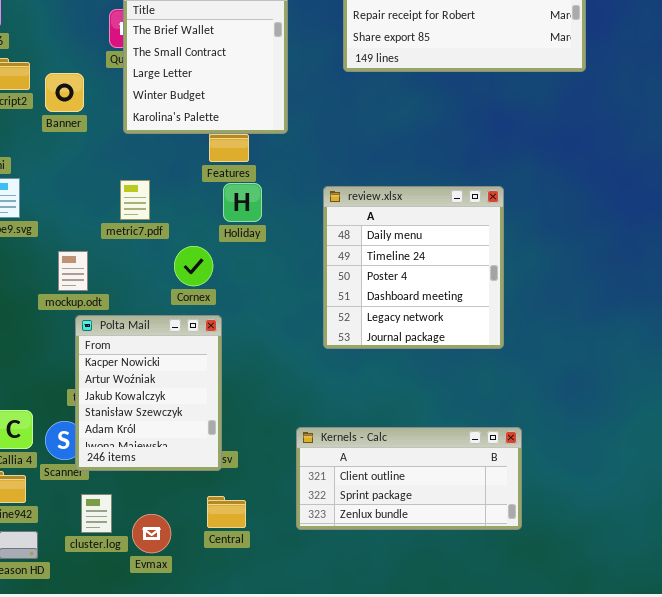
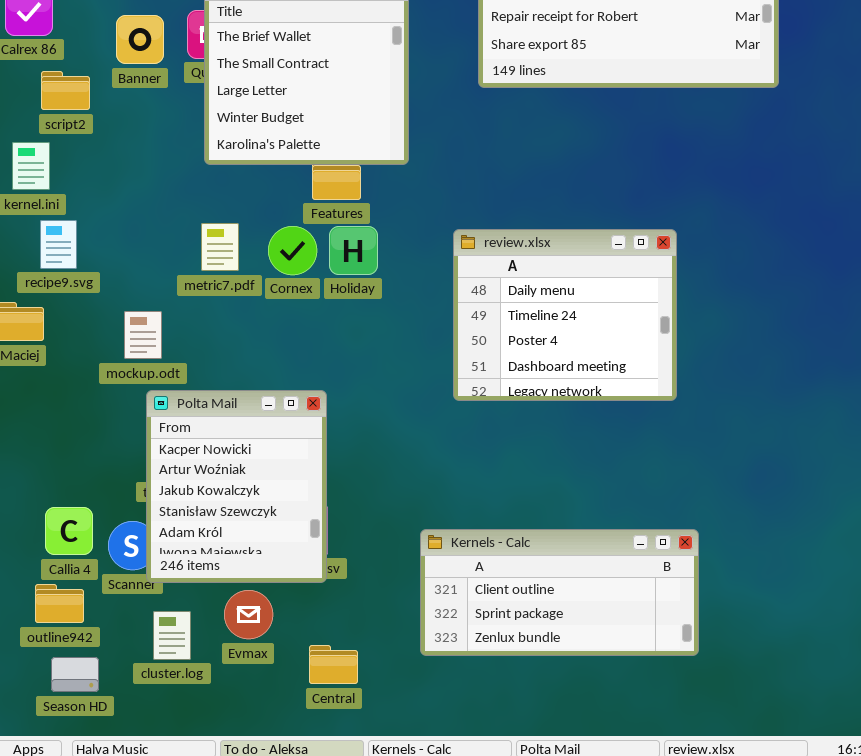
Banner: [45,73,84,112] -> [116,15,164,64], moved
review.xlsx: [323,186,504,349] -> [453,229,677,401], resized
Cornex: [174,246,213,286] -> [268,226,317,275], moved
Central: [207,496,246,528] -> [309,645,358,684], moved
Evmax: [132,514,171,553] -> [224,590,273,639], moved

